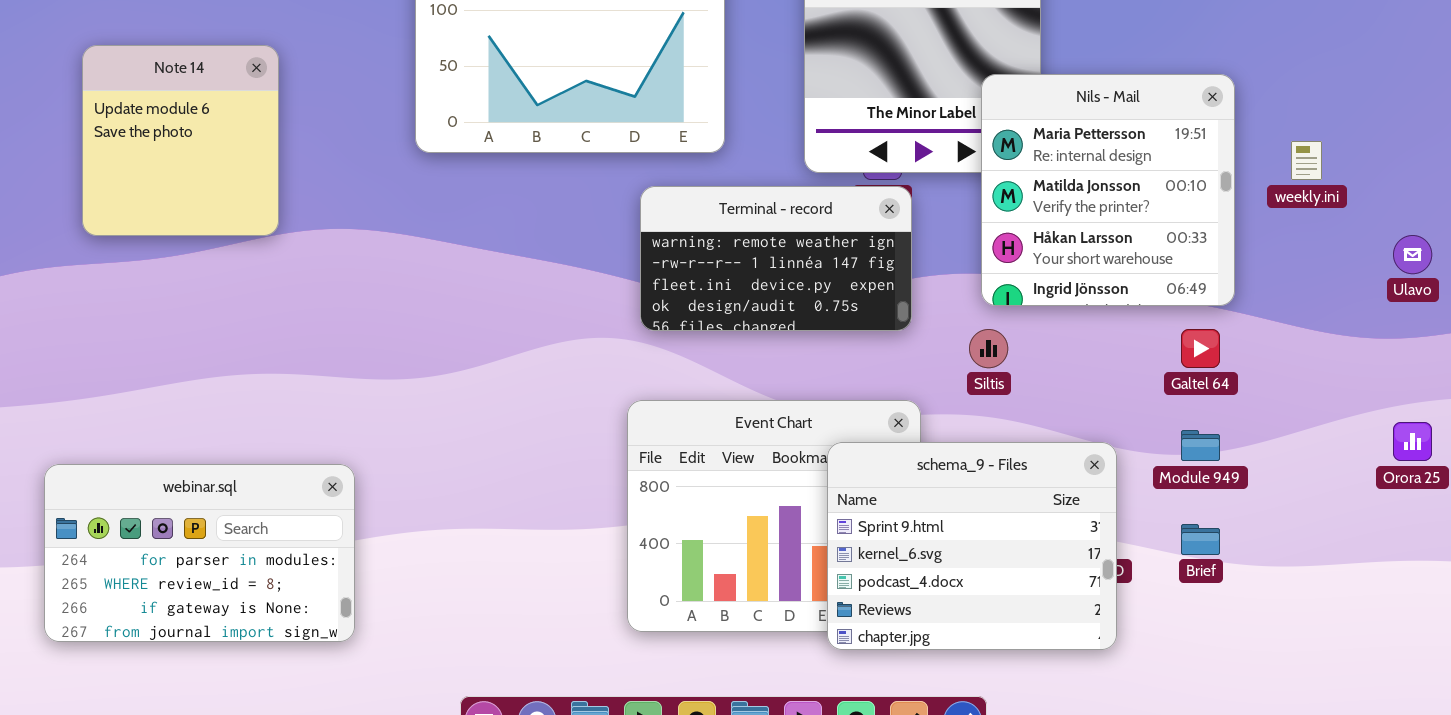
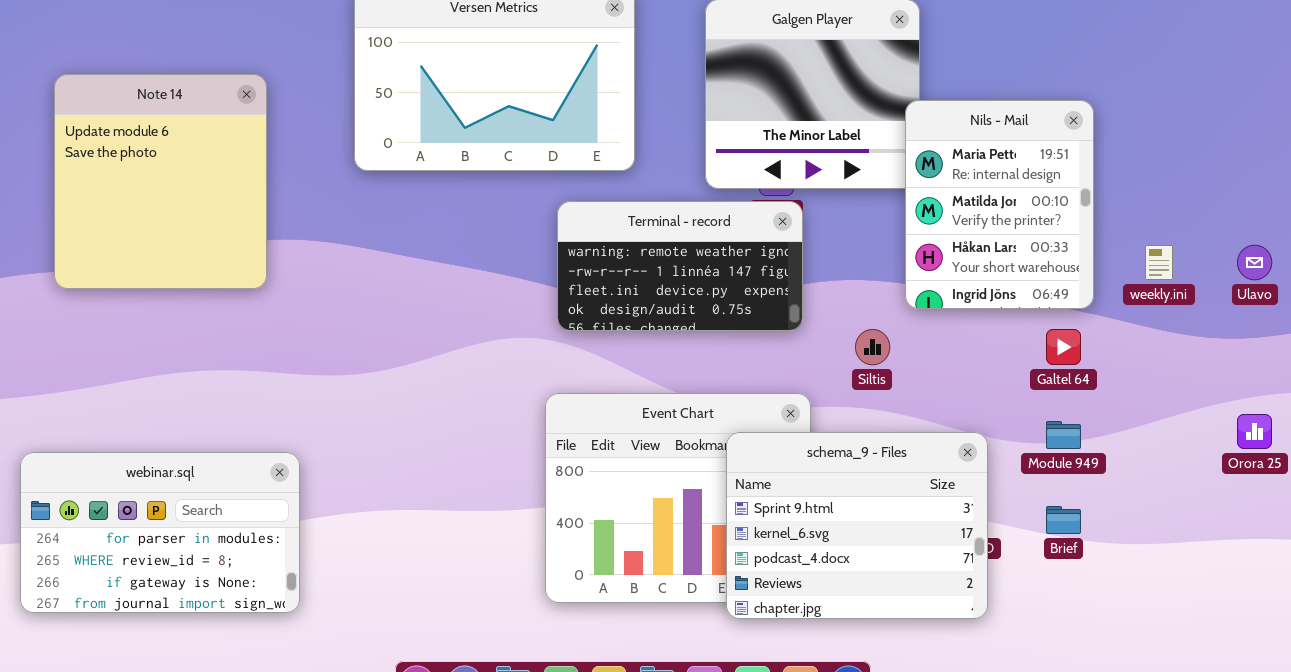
Note 14: [82,45,279,236] -> [54,74,267,289], resized
Nils - Mail: [981,74,1235,306] -> [905,100,1094,309], resized
weekly.ini: [1291,141,1322,180] -> [1145,245,1173,280], moved

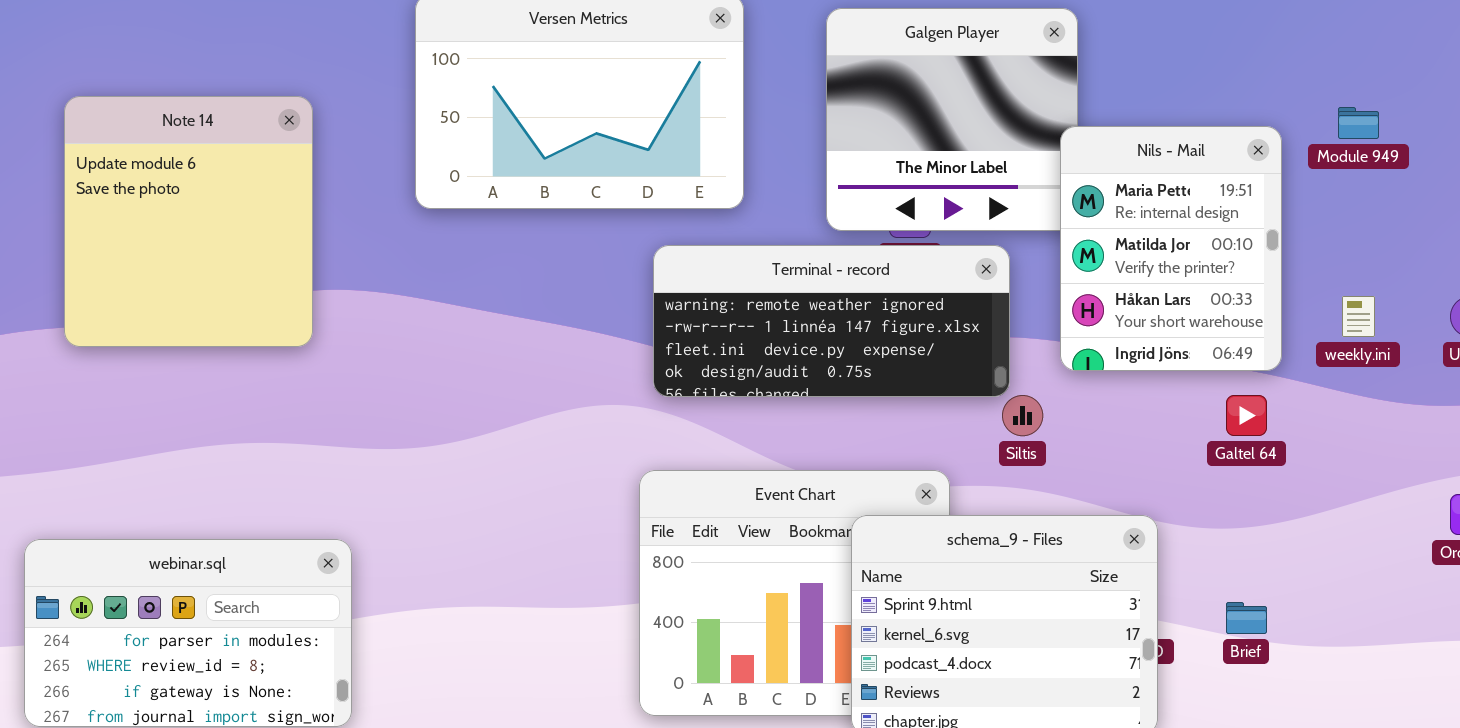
Terminal - record: [557,201,803,331] -> [653,245,1010,397], resized
Module 949: [1046,421,1081,449] -> [1338,107,1379,139], moved

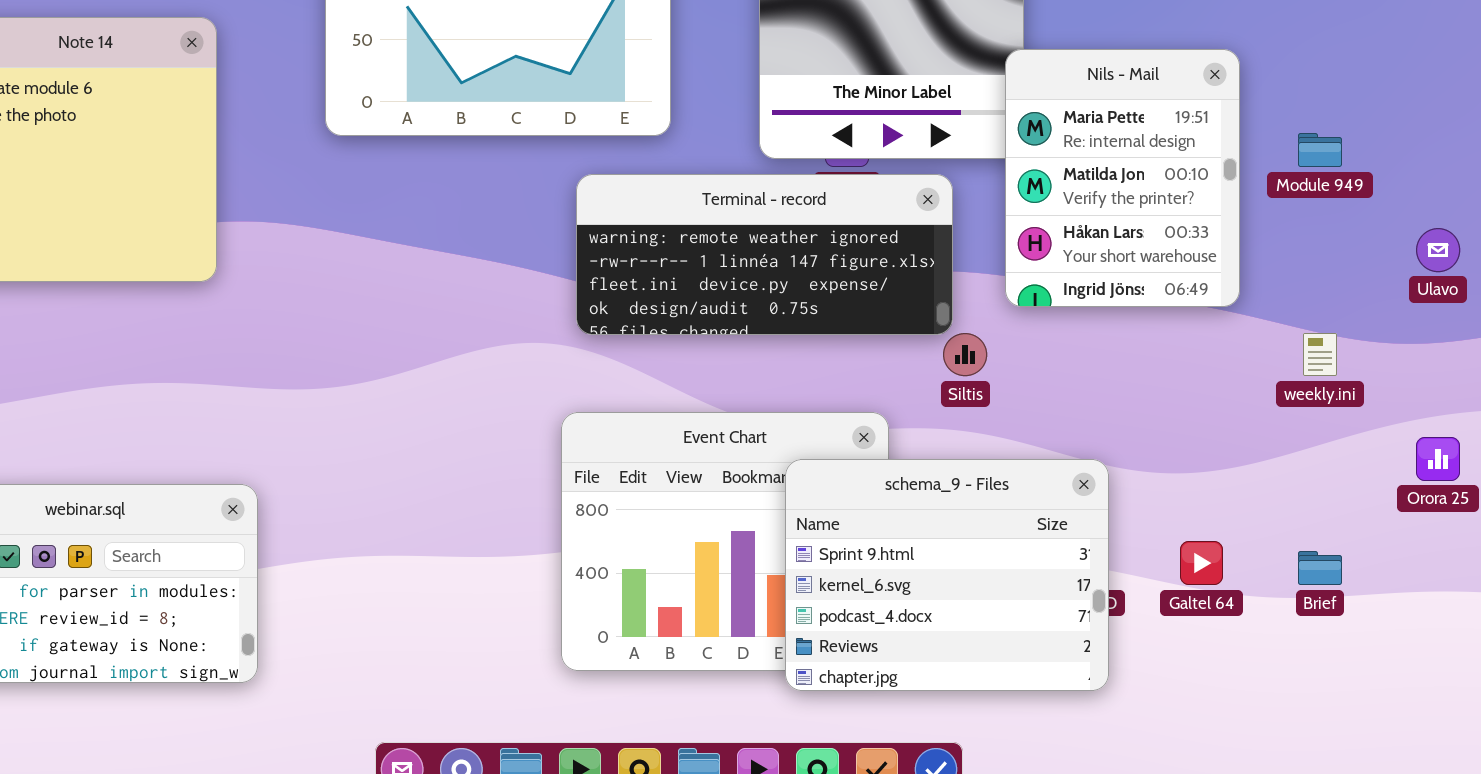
Module 949: [1338,107,1379,139] -> [1298,133,1342,167], moved
weekly.ini: [1342,296,1375,337] -> [1303,333,1337,376], moved
Galtel 64: [1226,395,1267,436] -> [1180,541,1223,585], moved
Brief: [1226,602,1267,634] -> [1298,551,1342,585], moved

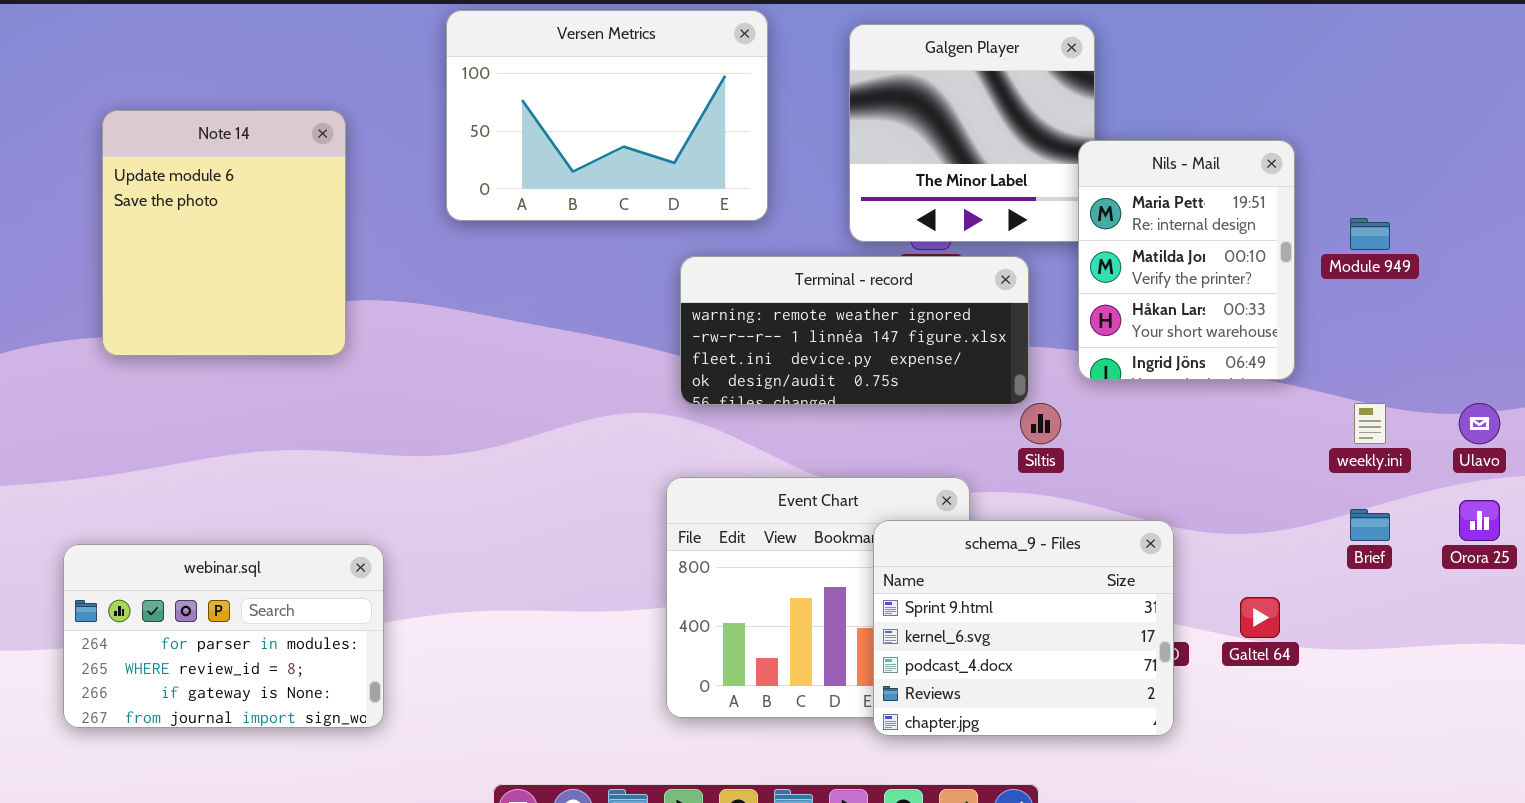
Ulavo: [1416,228,1460,272] -> [1459,403,1500,444], moved
Brief: [1298,551,1342,585] -> [1350,509,1390,541], moved

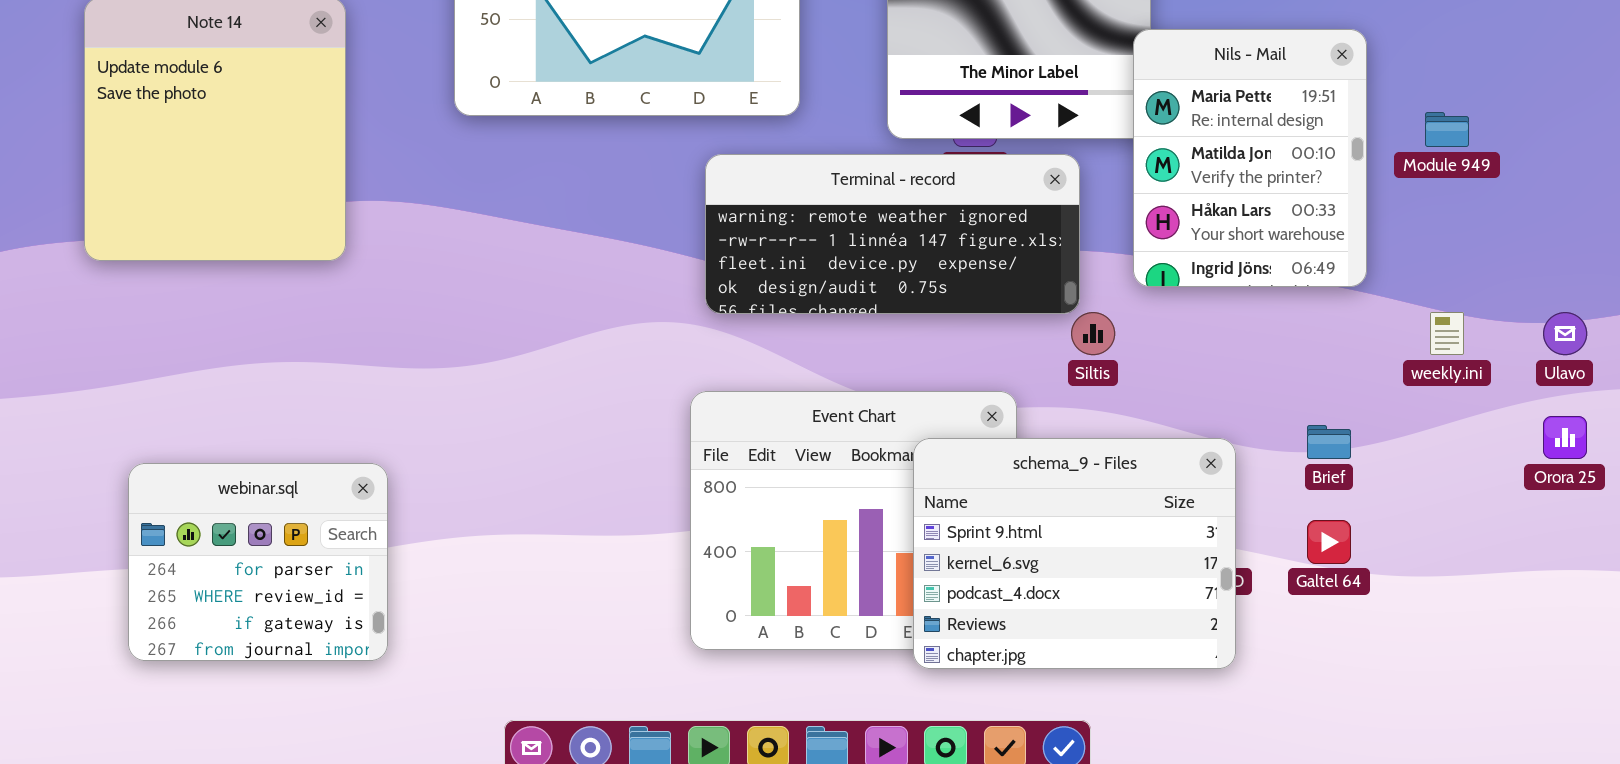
Brief: [1350,509,1390,541] -> [1307,425,1351,459], moved
webinar.sql: [63,544,384,728] -> [128,463,388,661], resized

